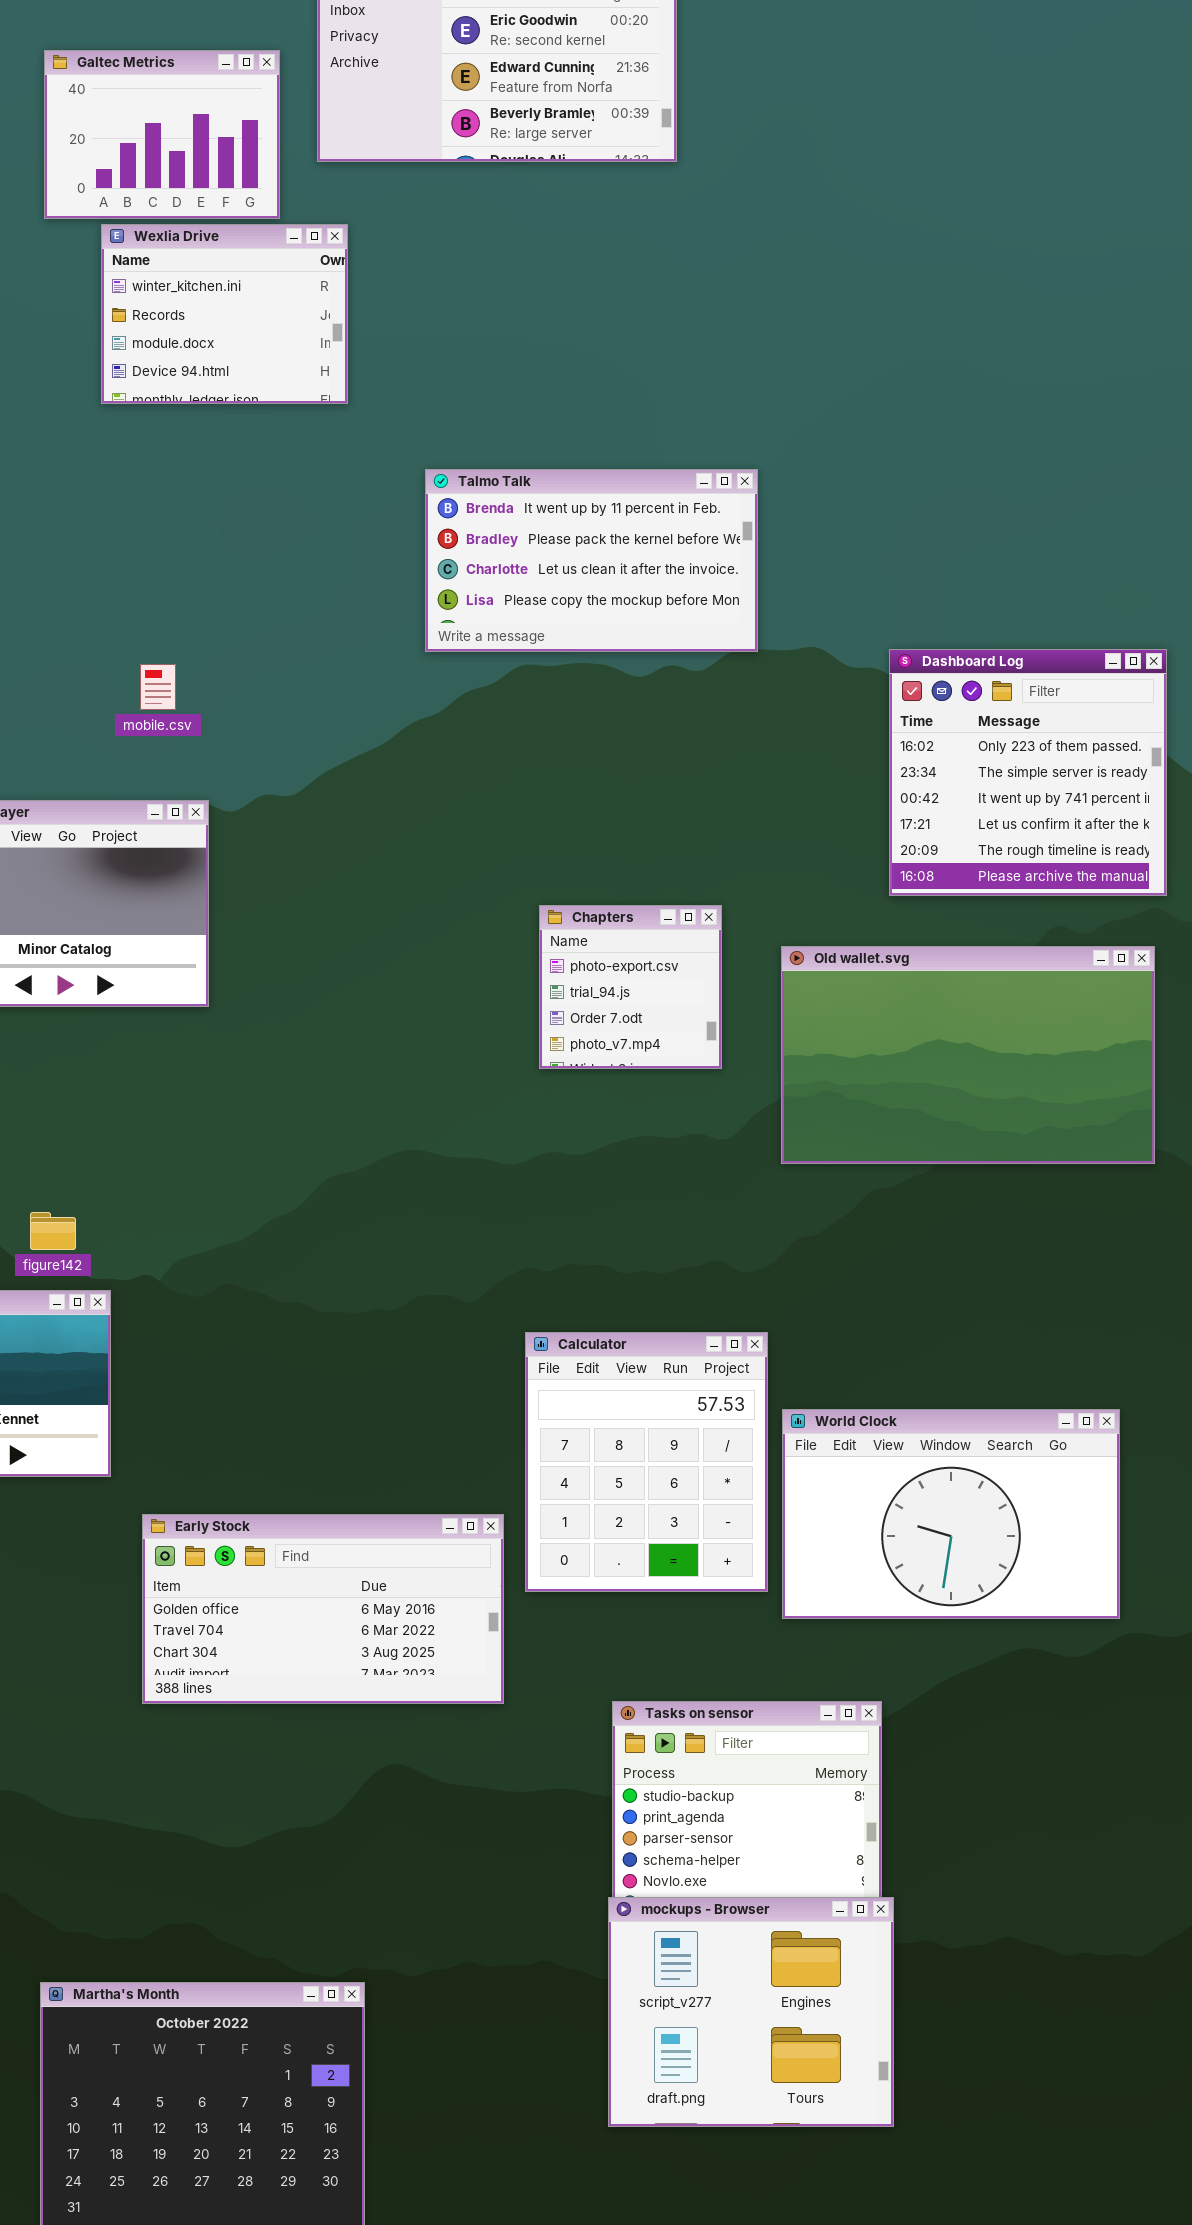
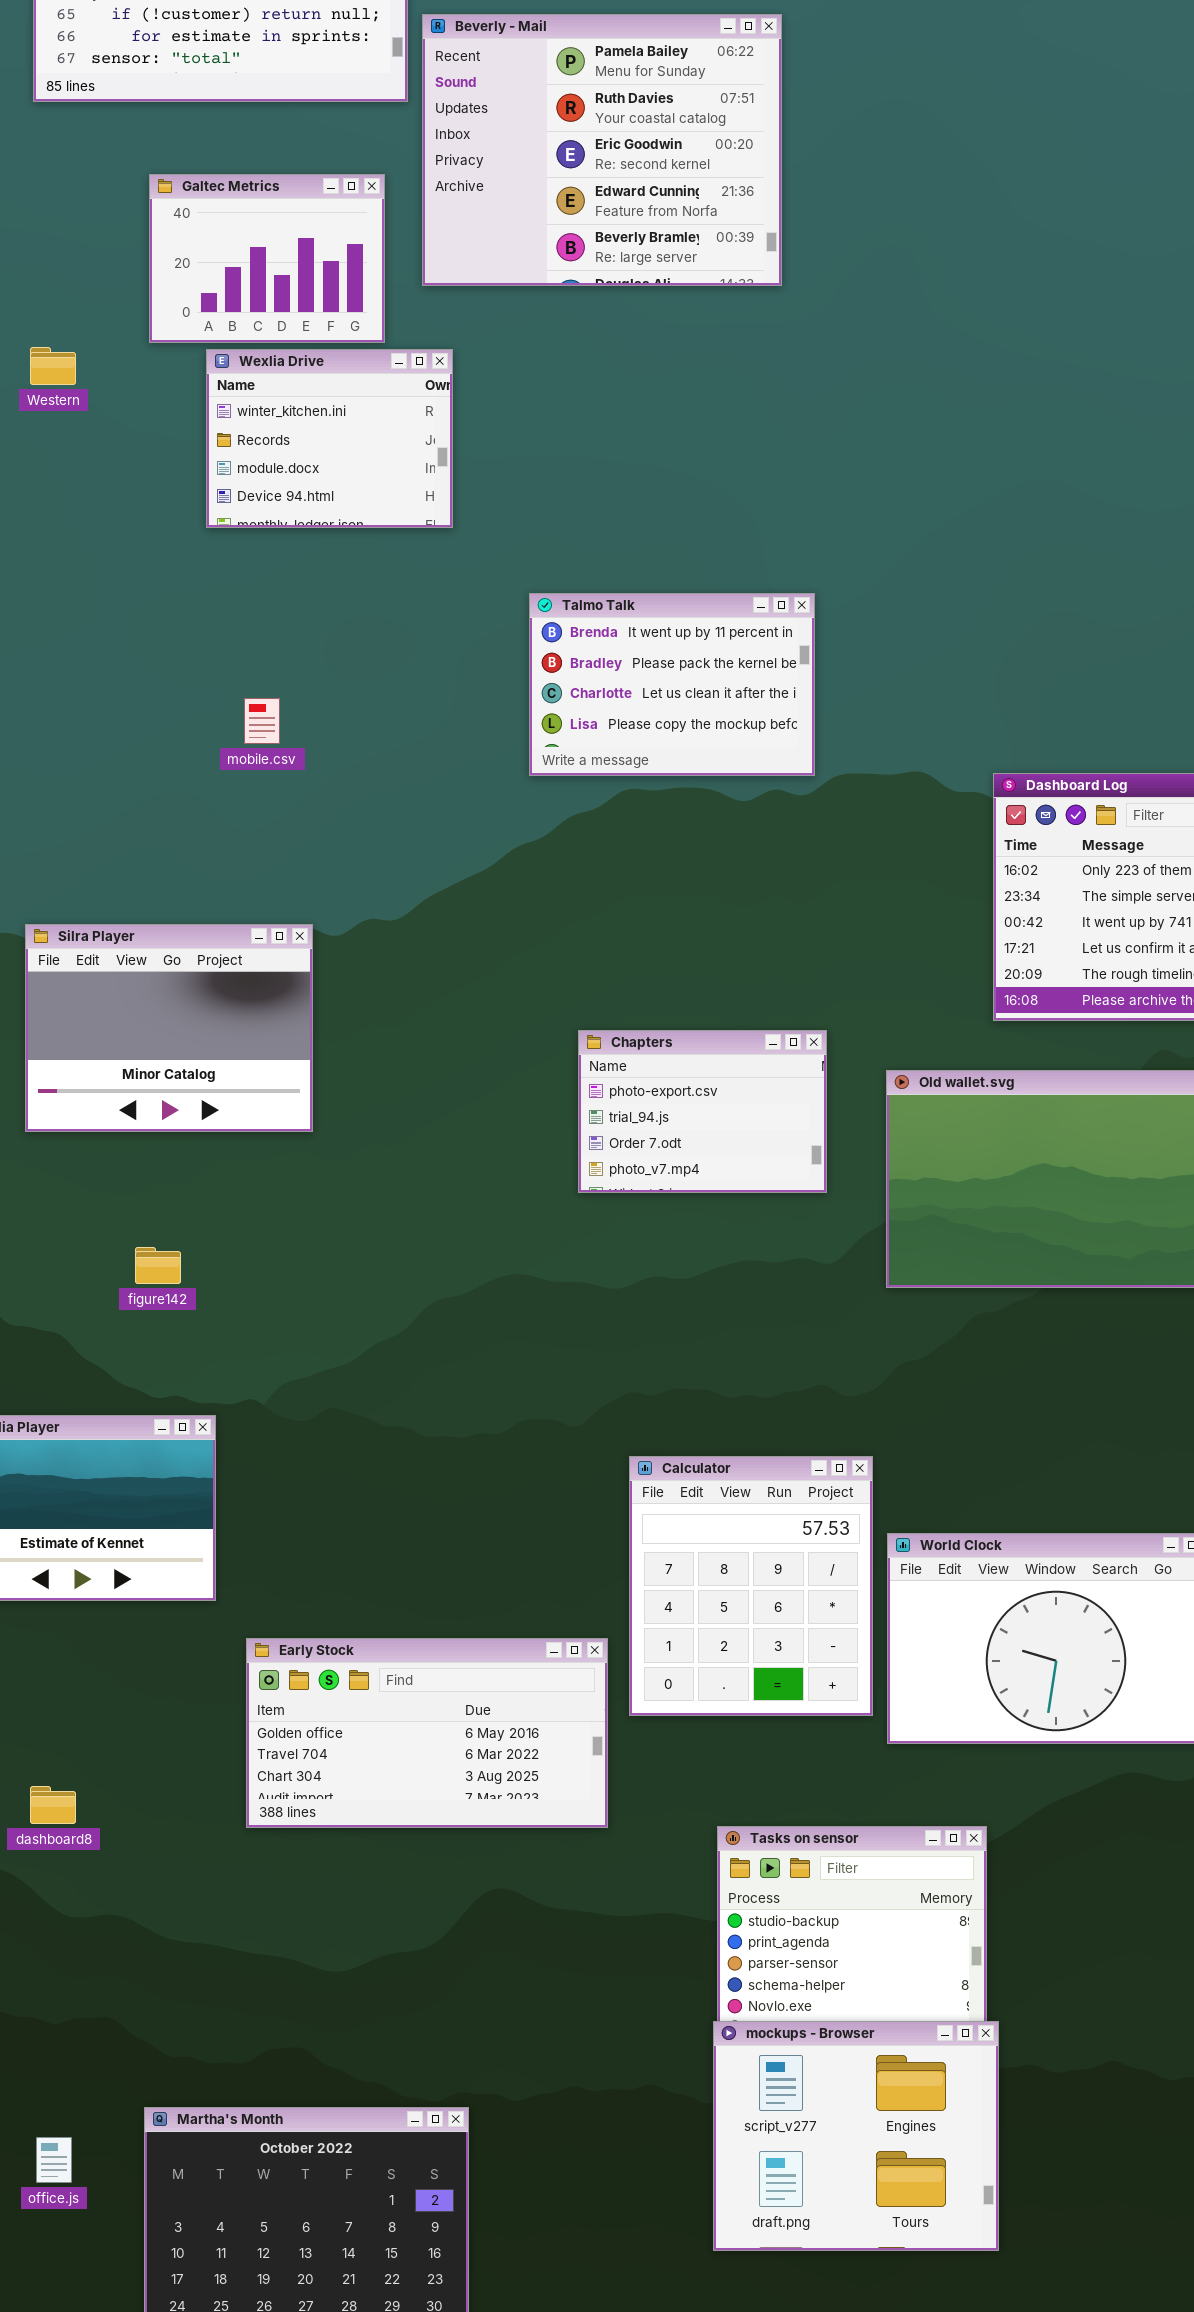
Talmo Talk: [425,469,758,652] -> [529,593,815,776], resized
mobile.csv: [140,664,176,710] -> [244,698,280,744], moved
Chapters: [539,905,722,1069] -> [578,1030,827,1193], resized
figure142: [30,1212,76,1250] -> [135,1247,181,1284], moved

